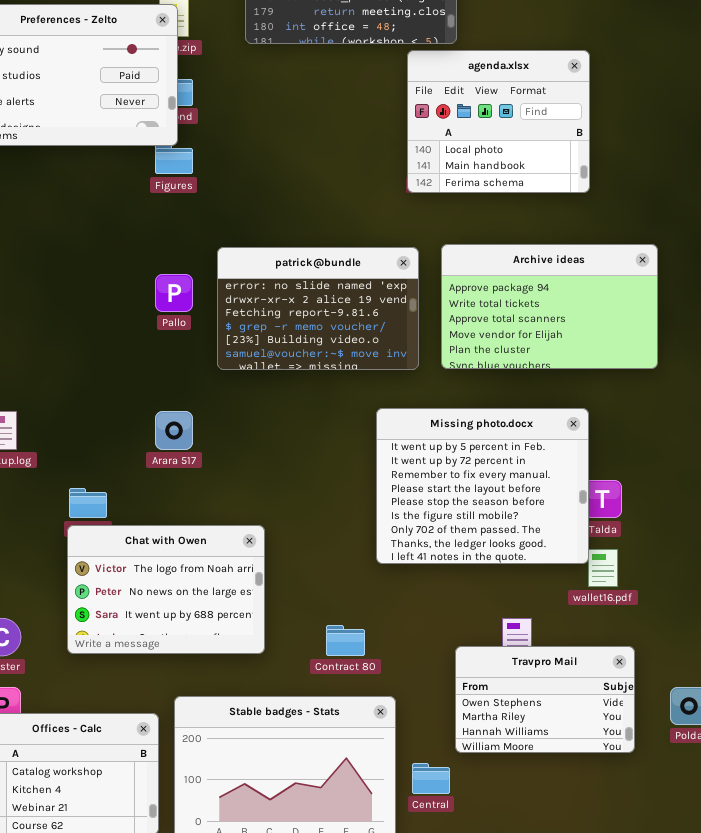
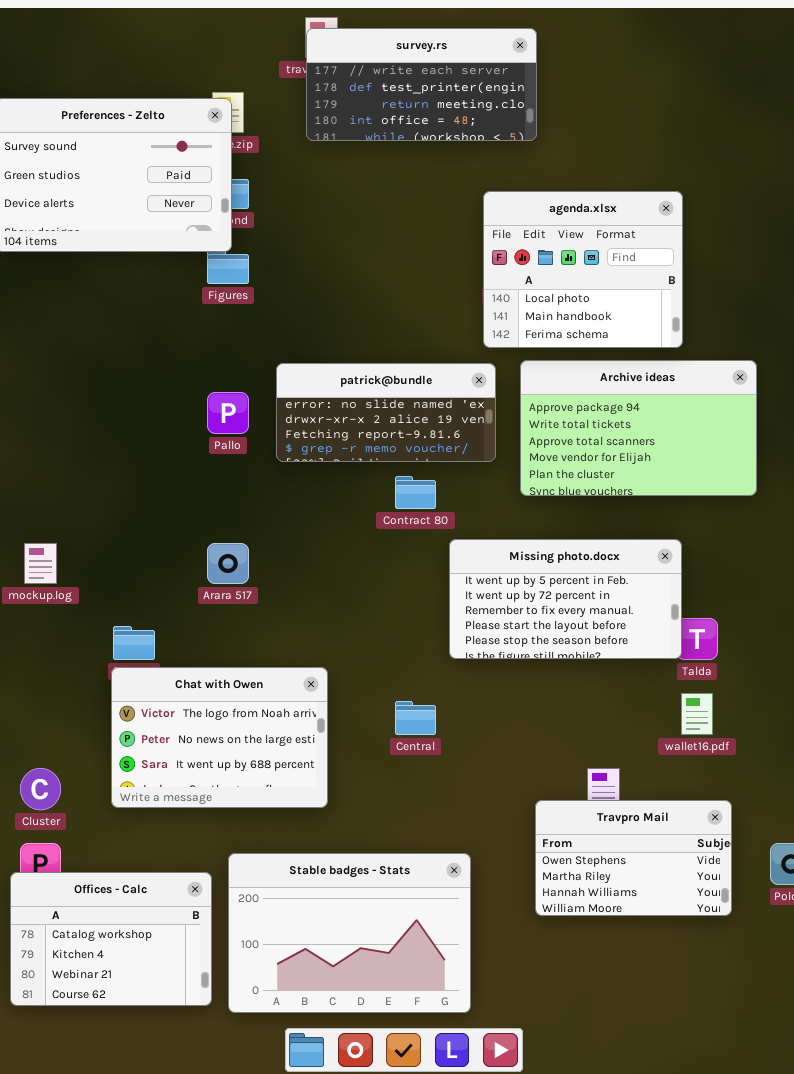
agenda.xlsx: [407,50,590,193] -> [483,191,683,348], moved
patrick@bundle: [217,247,419,370] -> [276,363,496,462], resized
Missing photo.docx: [376,408,589,564] -> [449,539,682,659], resized
Contract 80: [326,625,365,656] -> [395,476,436,509], moved
Central: [412,763,450,794] -> [395,701,436,735], moved

